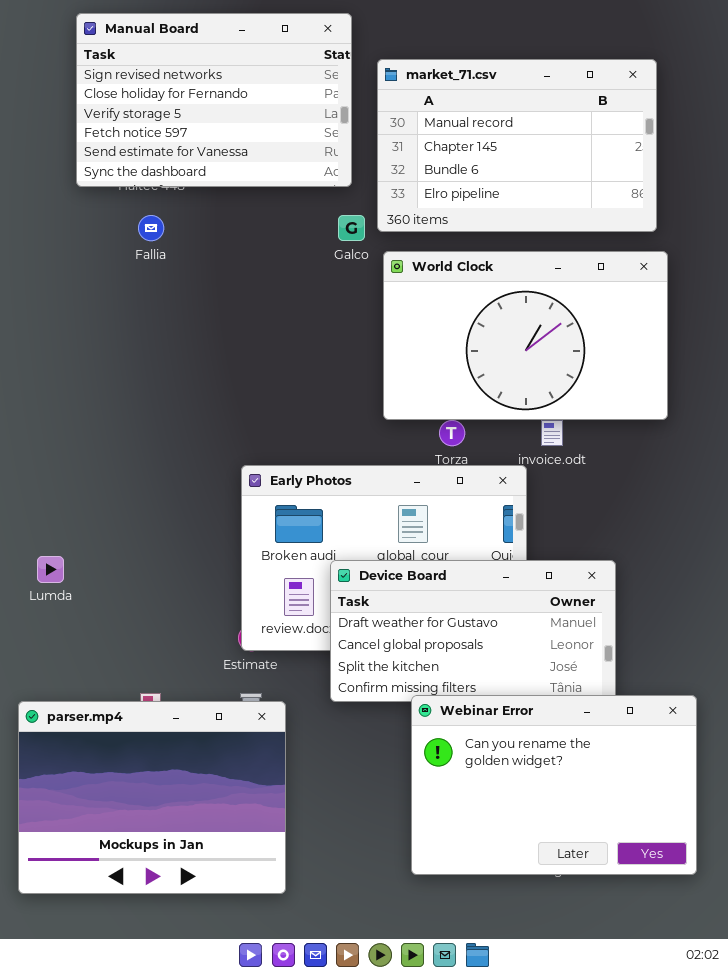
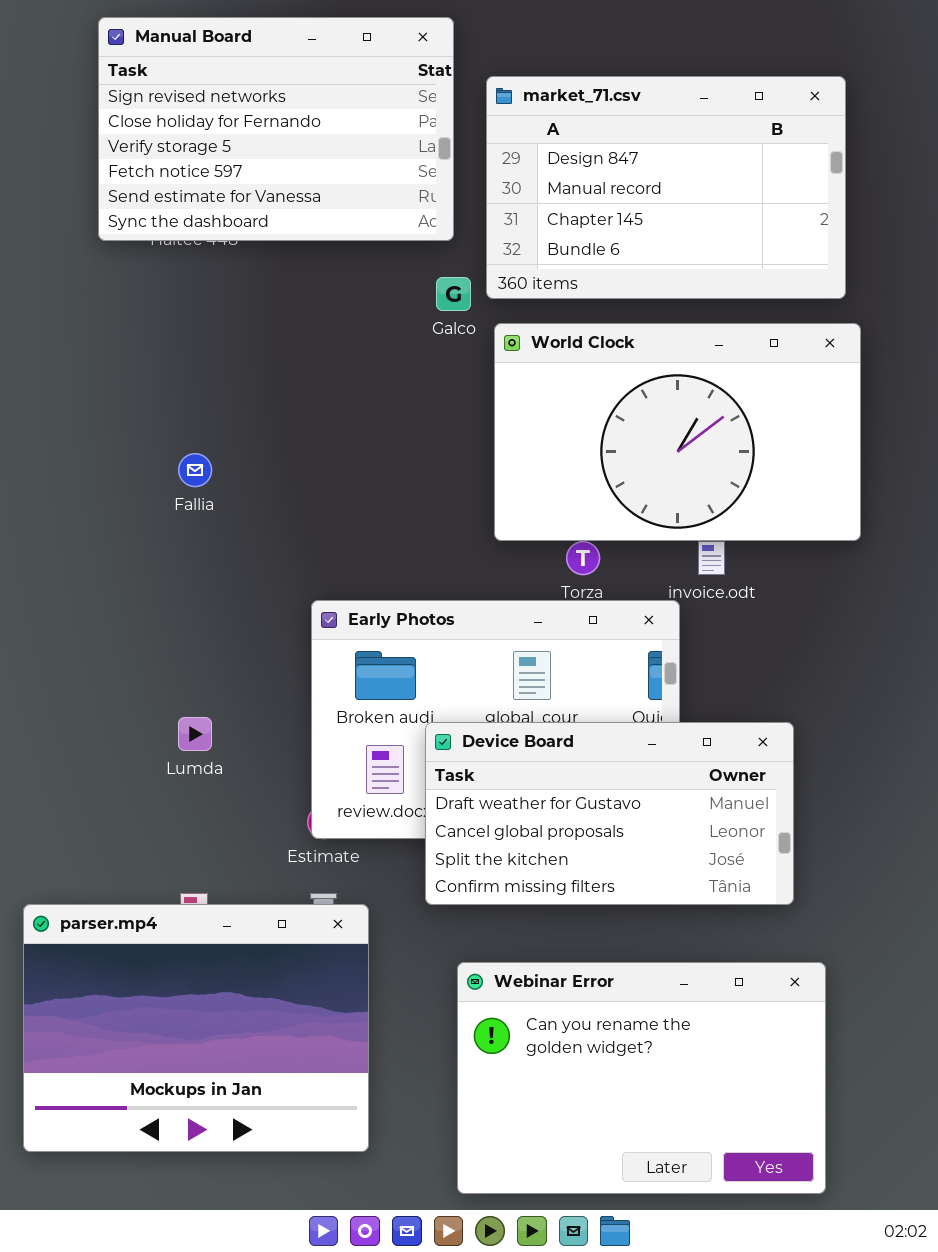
market_71.csv: [377,59,657,232] -> [486,76,846,299], scrolled up 1 row
Fallia: [138,215,164,241] -> [178,453,212,487], moved
Lumda: [37,556,64,583] -> [178,717,212,751], moved
Webinar Error: [411,695,697,875] -> [457,962,826,1194], moved

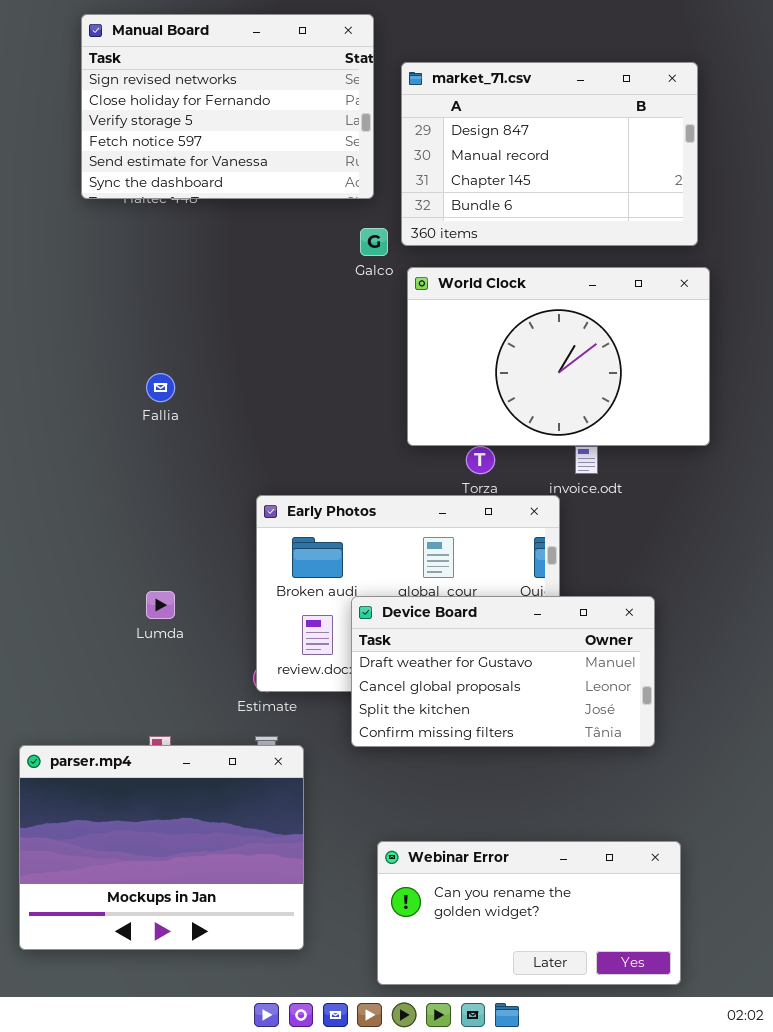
Webinar Error: [457,962,826,1194] -> [377,841,681,985], resized

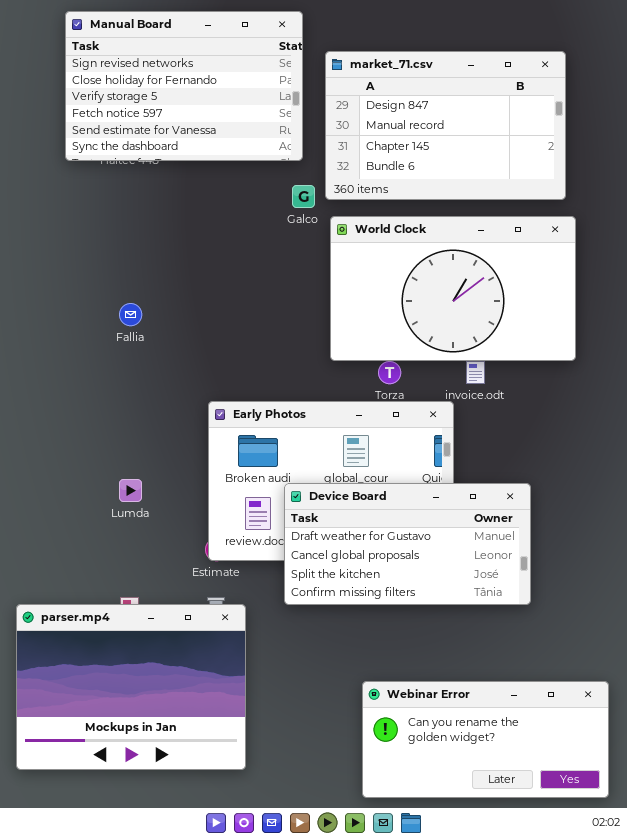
Webinar Error: [377,841,681,985] -> [362,681,609,798], moved

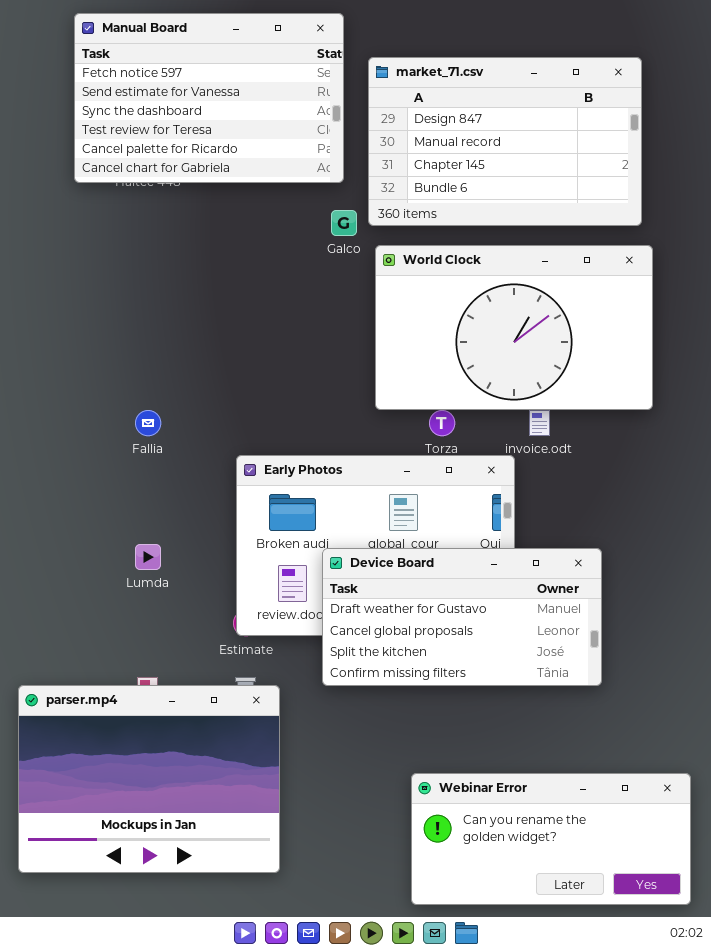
Manual Board: [65,11,303,161] -> [74,13,344,183], scrolled down 3 rows
Fallia: [119,303,142,326] -> [135,410,161,436], moved

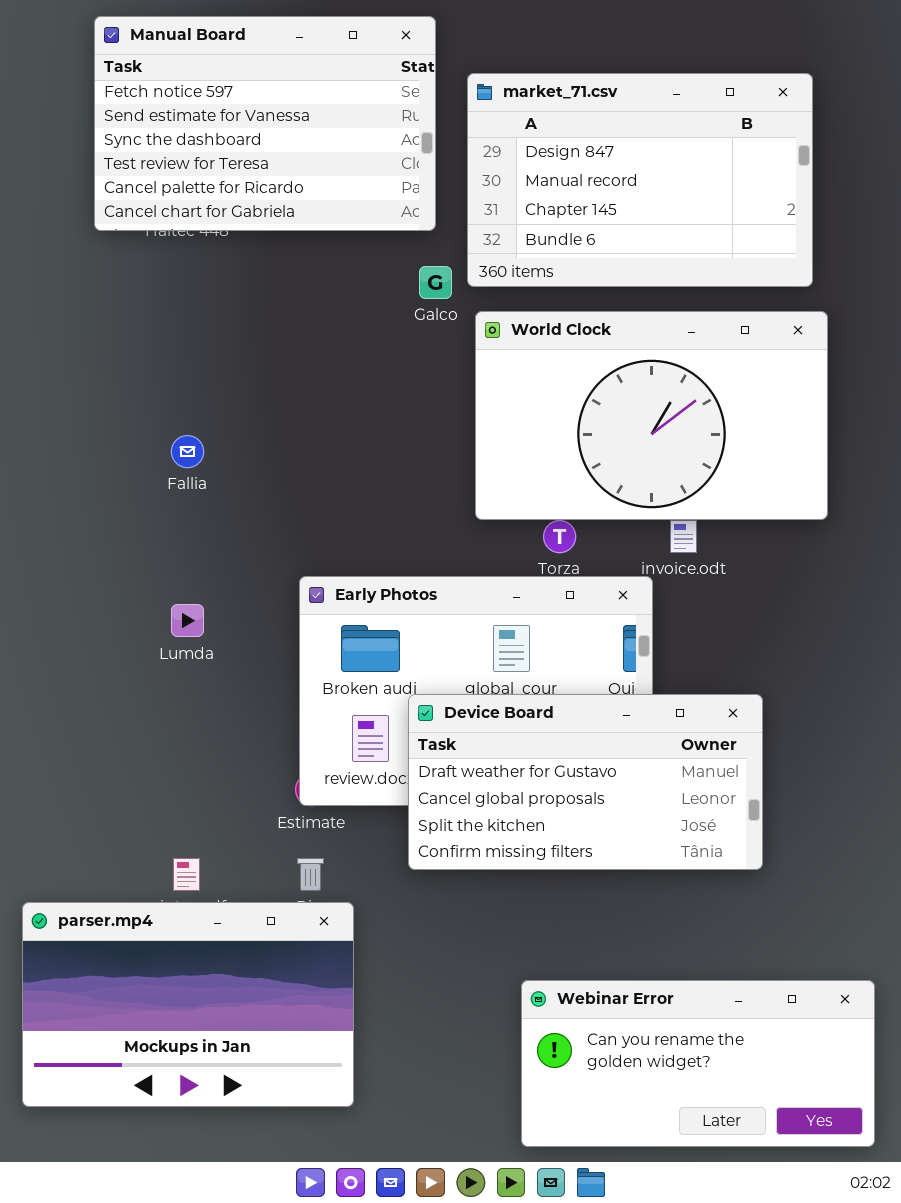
Fallia: [135,410,161,436] -> [171,435,204,468], moved
Lumda: [135,544,161,570] -> [171,604,204,637], moved
parser.mp4: [18,685,280,873] -> [22,902,354,1107], resized

